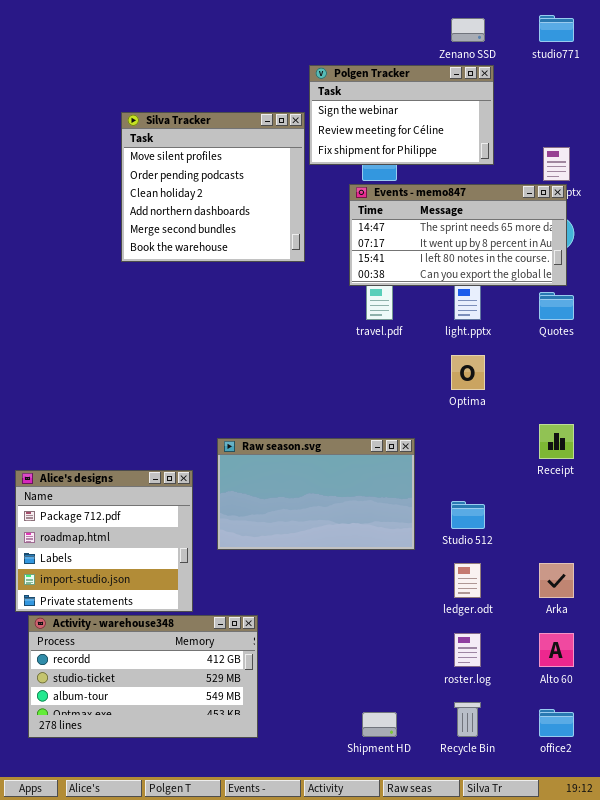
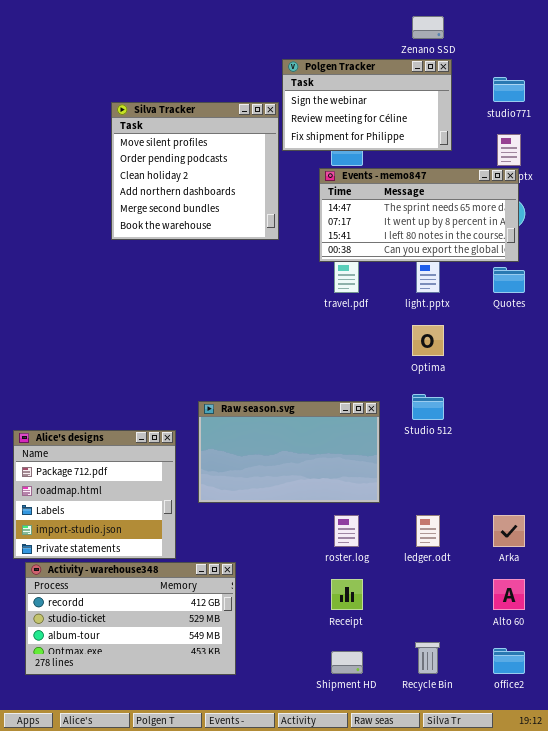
studio771: [539,15,574,42] -> [493,77,525,102], moved
Receipt: [539,424,574,459] -> [331,579,363,610], moved
Studio 512: [451,501,485,529] -> [412,394,444,420], moved
roster.log: [454,633,481,667] -> [334,515,359,547], moved

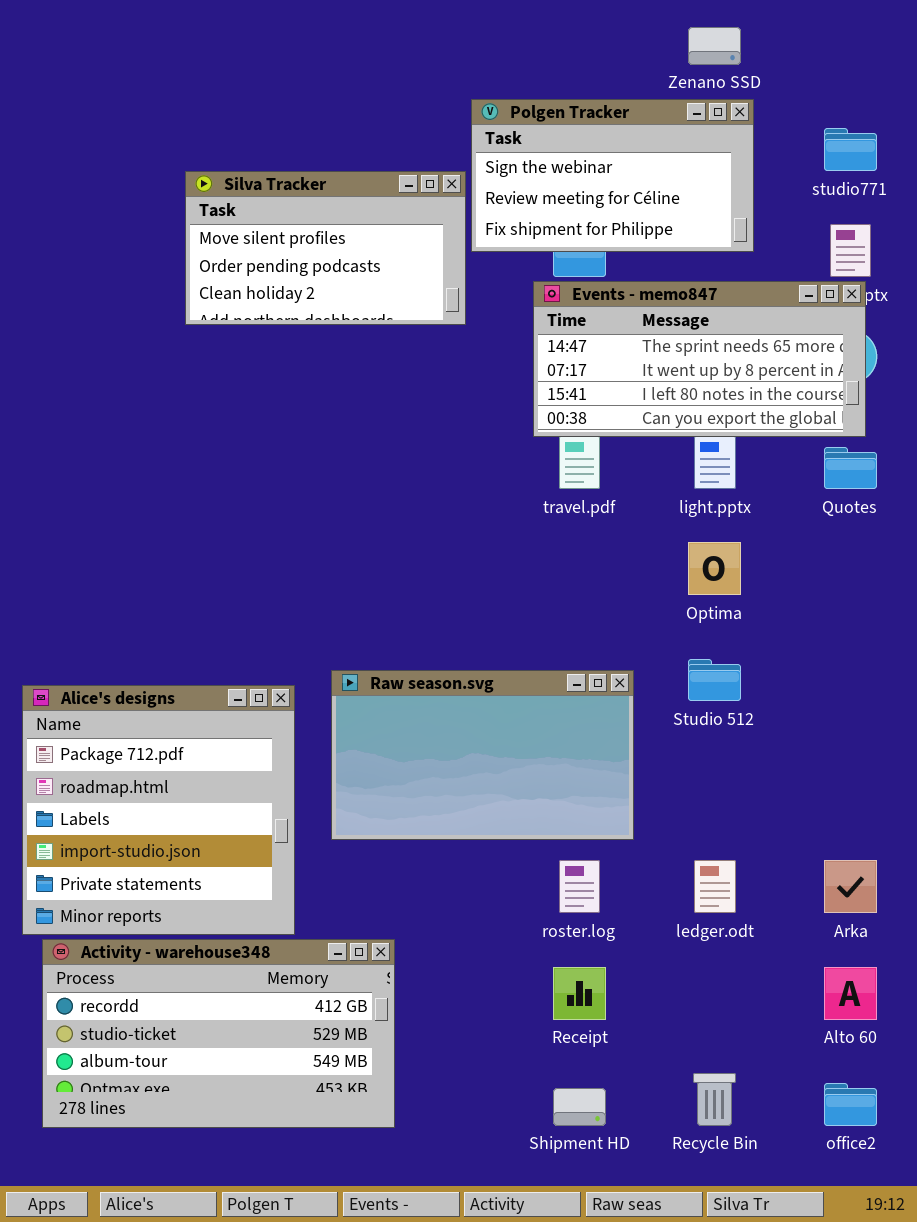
Silva Tracker: [111,102,279,240] -> [185,171,466,325], resized
Alice's designs: [13,430,176,559] -> [22,685,295,935], resized

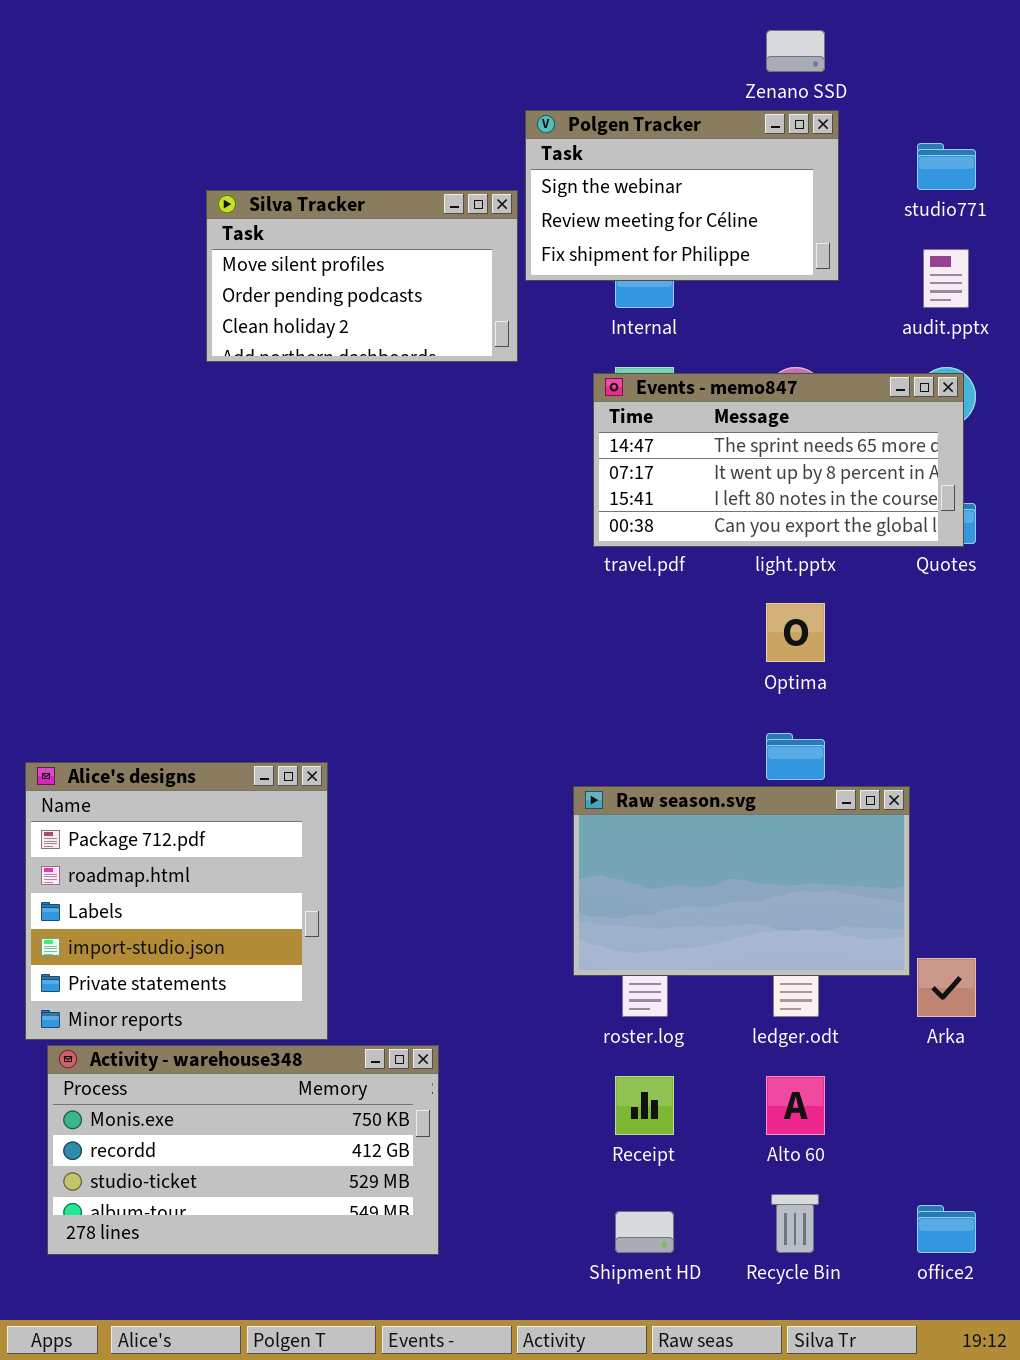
Events - memo847: [533,281,866,437] -> [593,373,964,547], moved
Raw season.svg: [331,670,634,840] -> [573,786,910,976], moved
Activity - warehouse348: [42,939,395,1128] -> [47,1045,439,1255], scrolled up 1 row
Alto 60: [824,967,877,1020] -> [766,1076,825,1135], moved

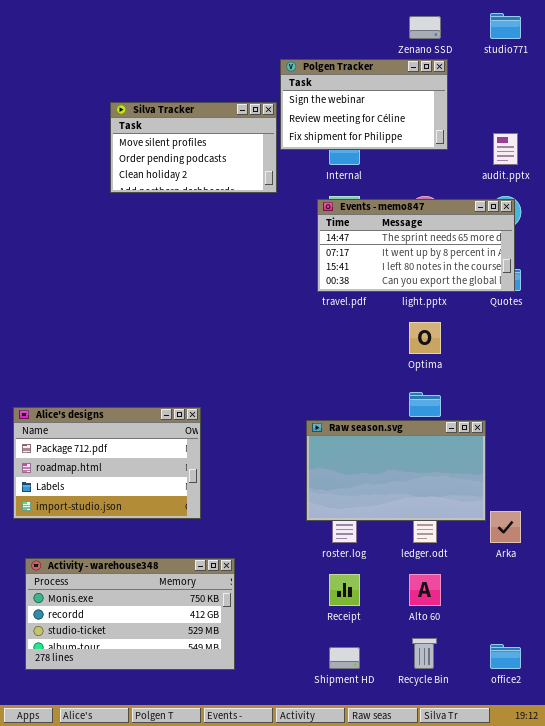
studio771: [917,143,976,190] -> [490,13,521,39], moved
Alice's designs: [25,762,328,1040] -> [13,407,201,519], resized

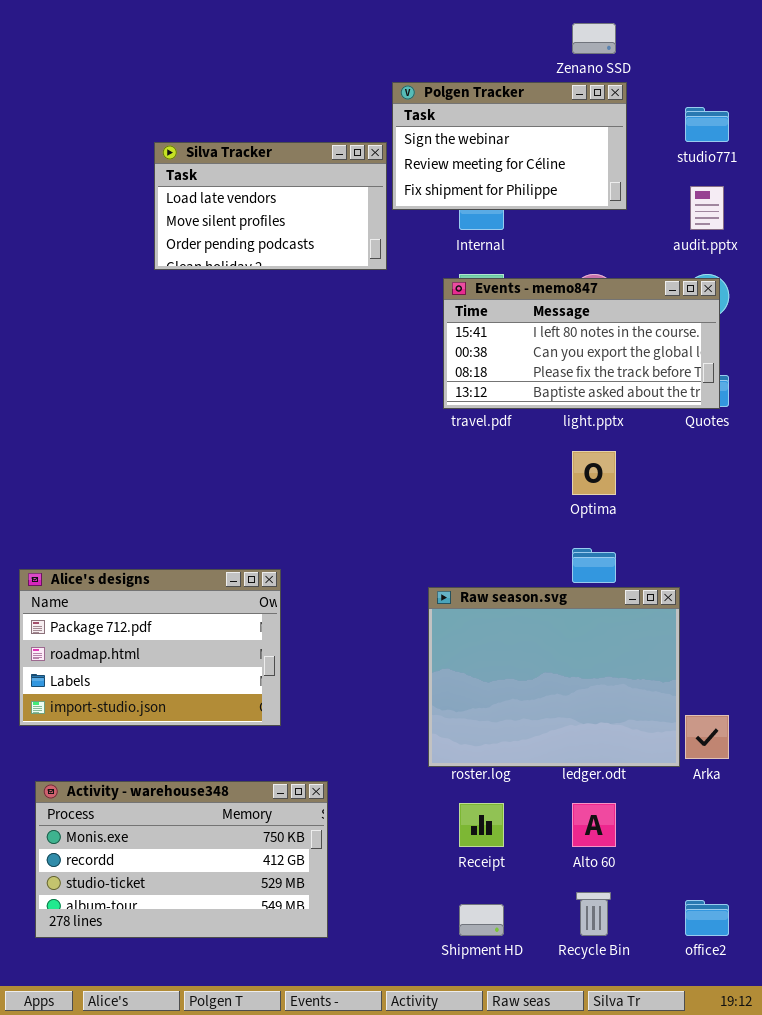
studio771: [490,13,521,39] -> [685,107,729,142], moved
Silva Tracker: [110,102,277,193] -> [154,142,387,270], scrolled up 1 row
Events - memo847: [317,199,515,292] -> [443,278,720,409], scrolled down 2 rows
Raw season.svg: [306,420,486,521] -> [428,587,680,767], resized

